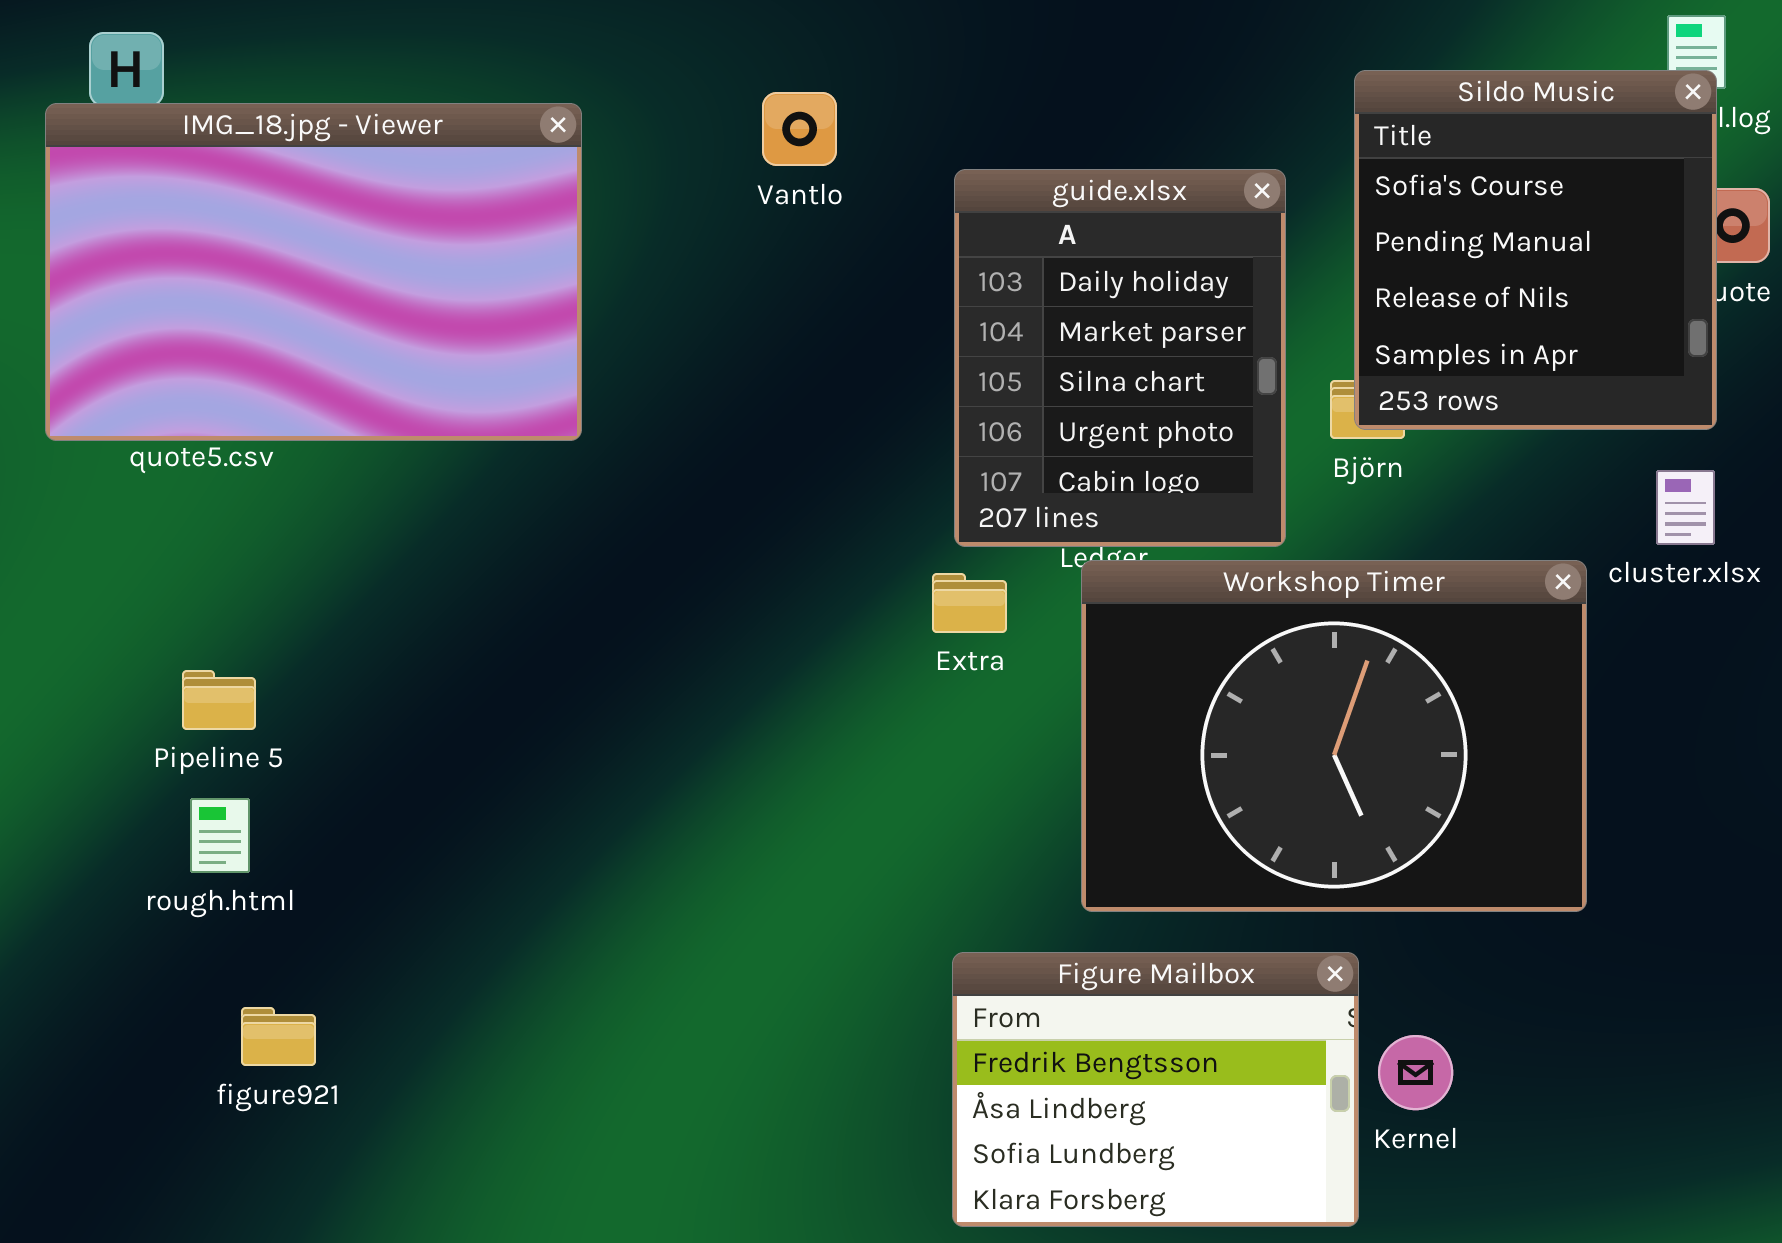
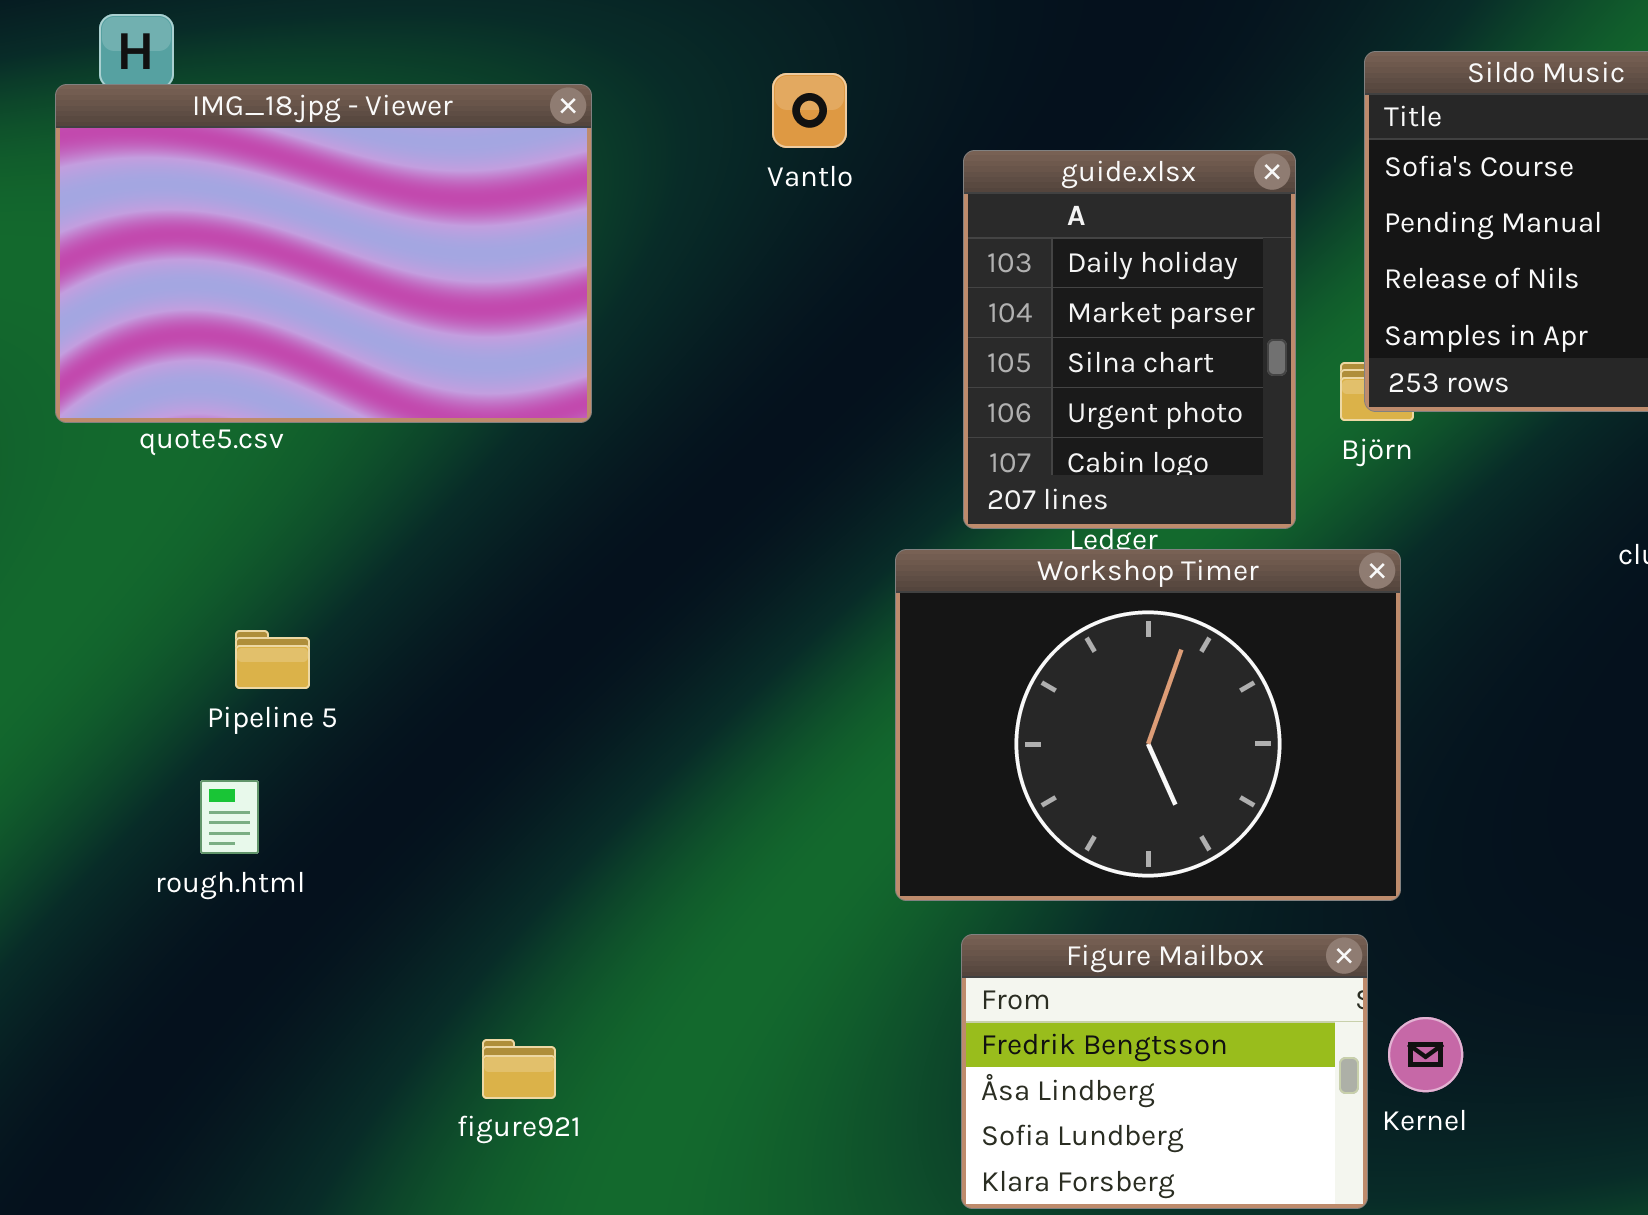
Workshop Timer: [1081,560,1587,912] -> [895,549,1401,901], moved
Pipeline 5: [182,670,256,730] -> [235,630,310,689], moved
figure921: [241,1007,316,1066] -> [482,1039,556,1099], moved

